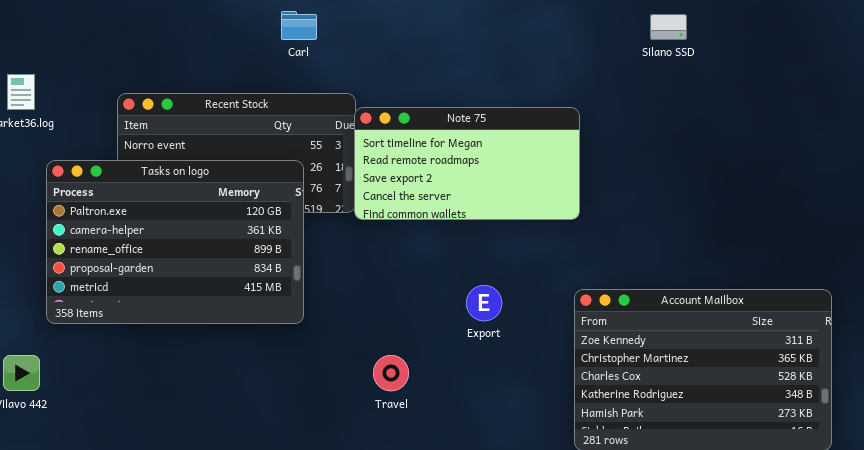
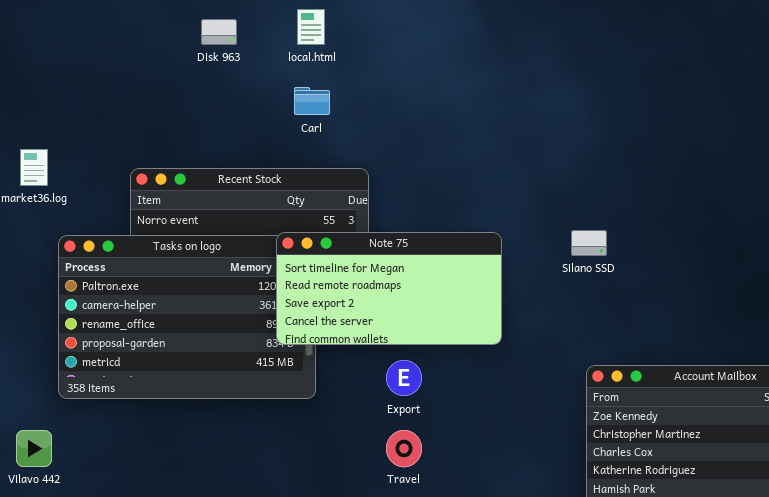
Silano SSD: [650,14,687,40] -> [571,230,607,256], moved
Note 75: [354,107,580,220] -> [276,232,502,345], moved
Export: [466,285,502,321] -> [386,360,422,396], moved

